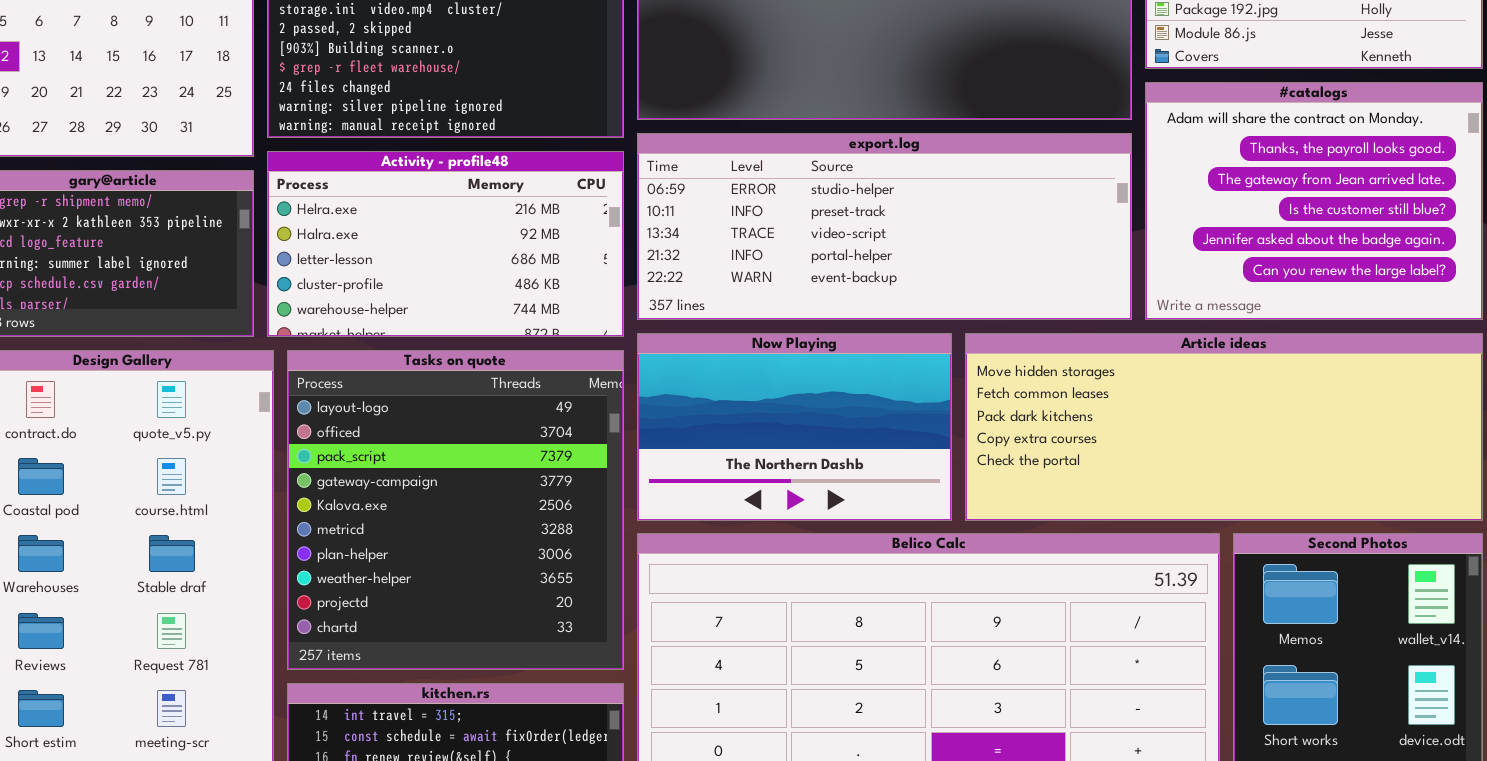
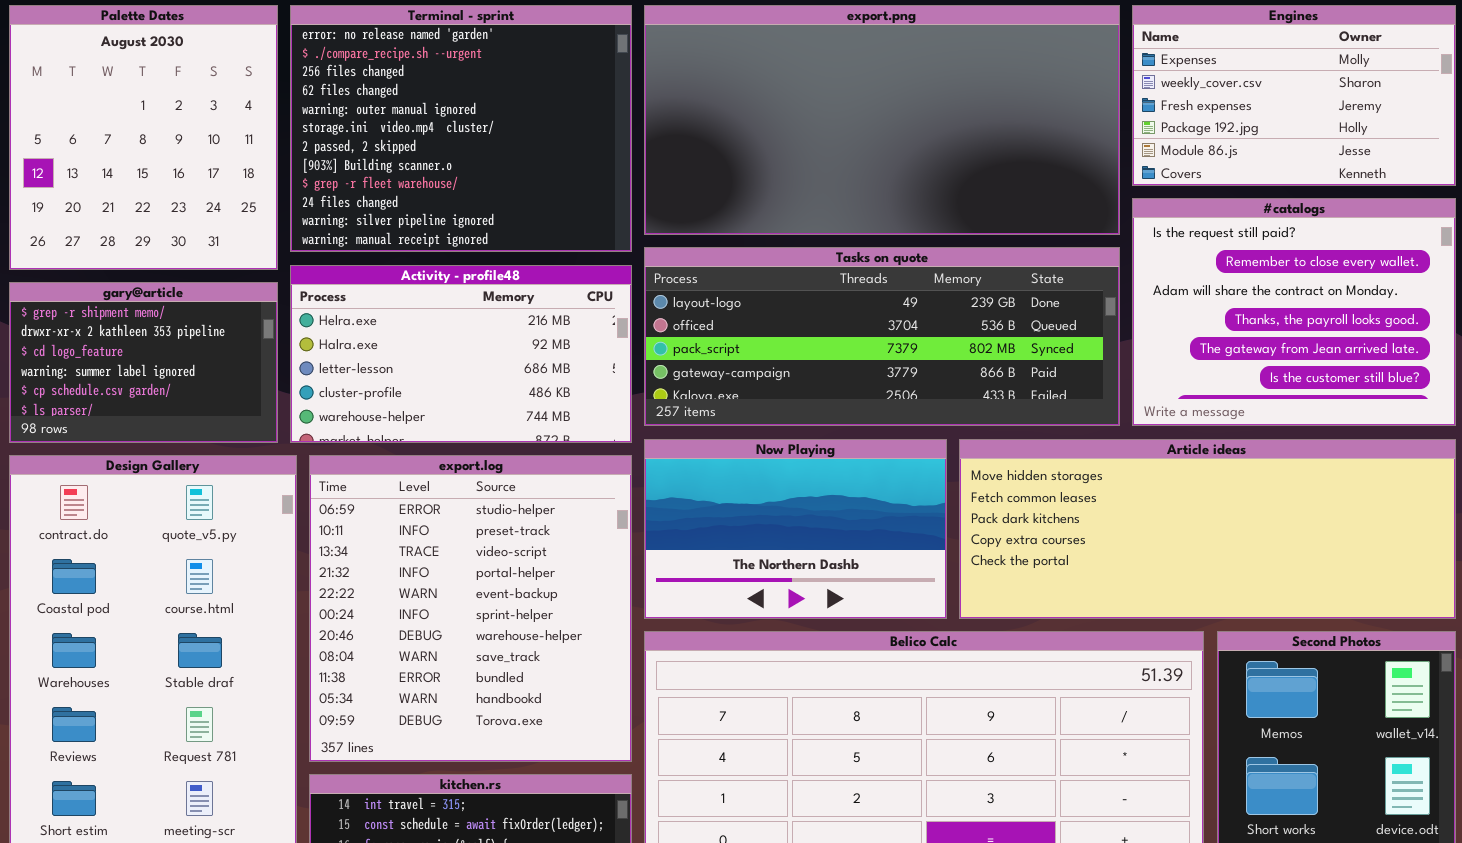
#catalogs: [1145,82,1483,320] -> [1132,198,1456,426], scrolled up 2 rows
export.log: [637,133,1132,320] -> [309,455,632,762], moved, resized
Tasks on quote: [287,350,624,670] -> [644,247,1120,426], moved, resized

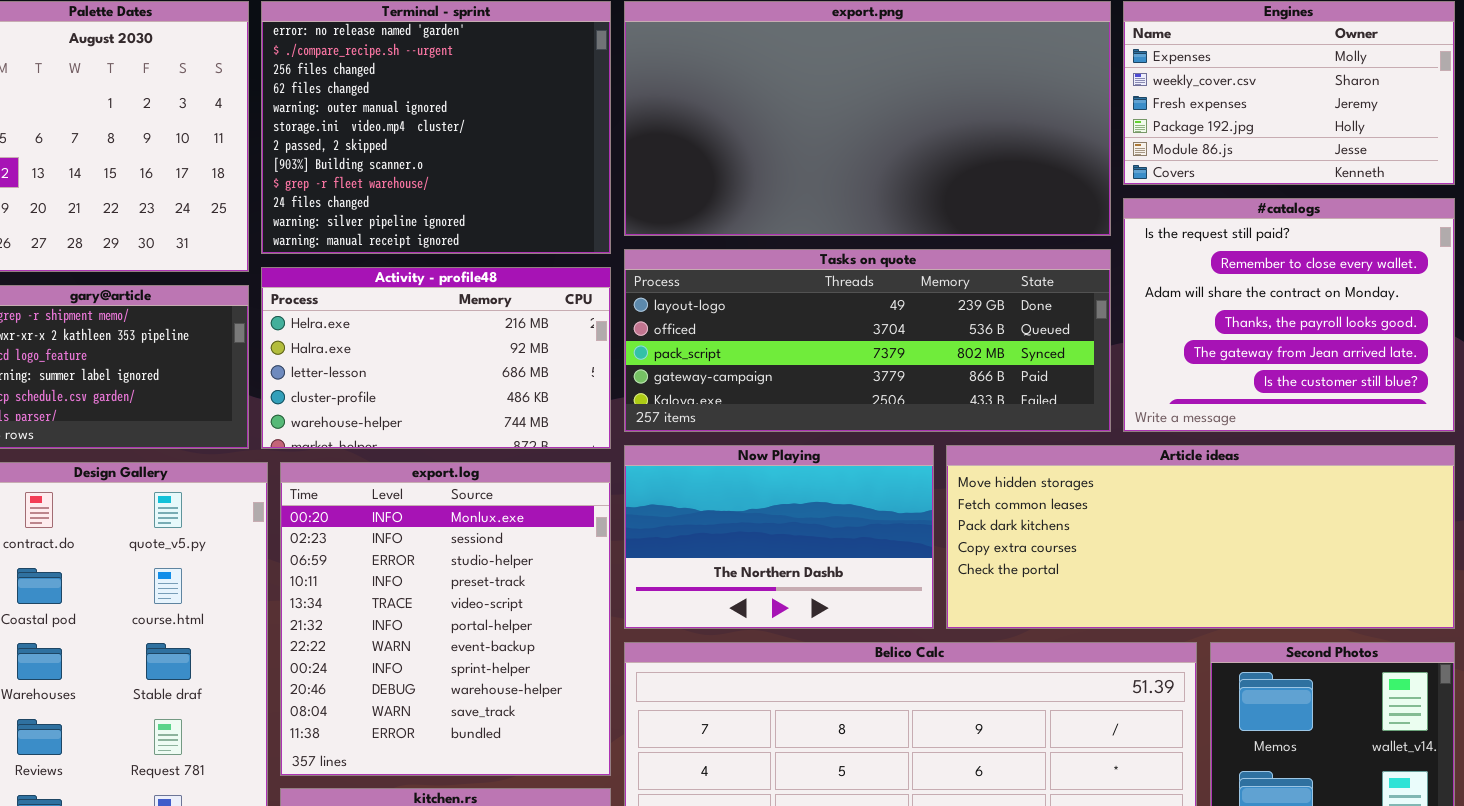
export.log: [309,455,632,762] -> [280,462,611,776], scrolled up 2 rows

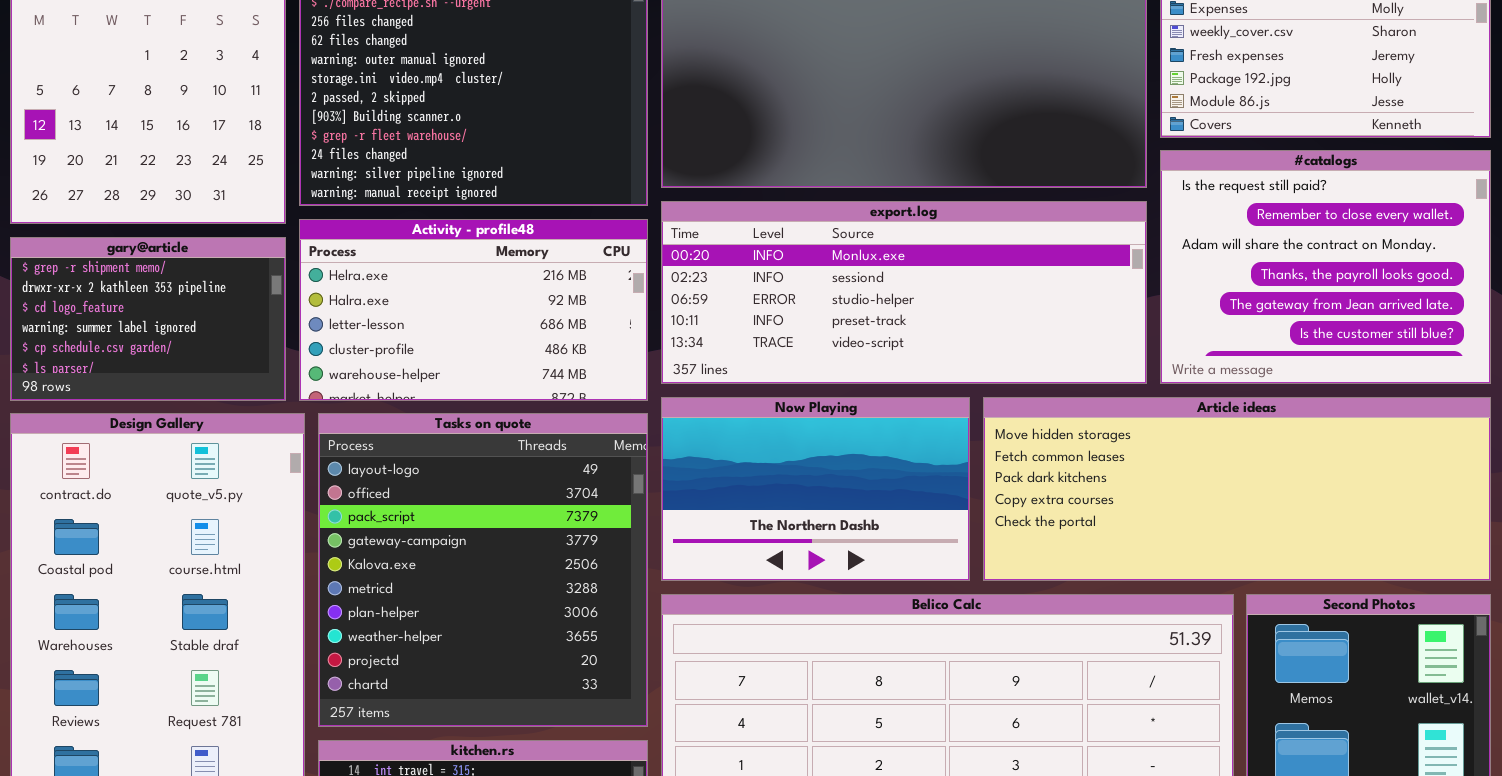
Tasks on quote: [624,249,1111,432] -> [318,413,648,727], moved, resized
export.log: [280,462,611,776] -> [661,201,1147,384], moved, resized

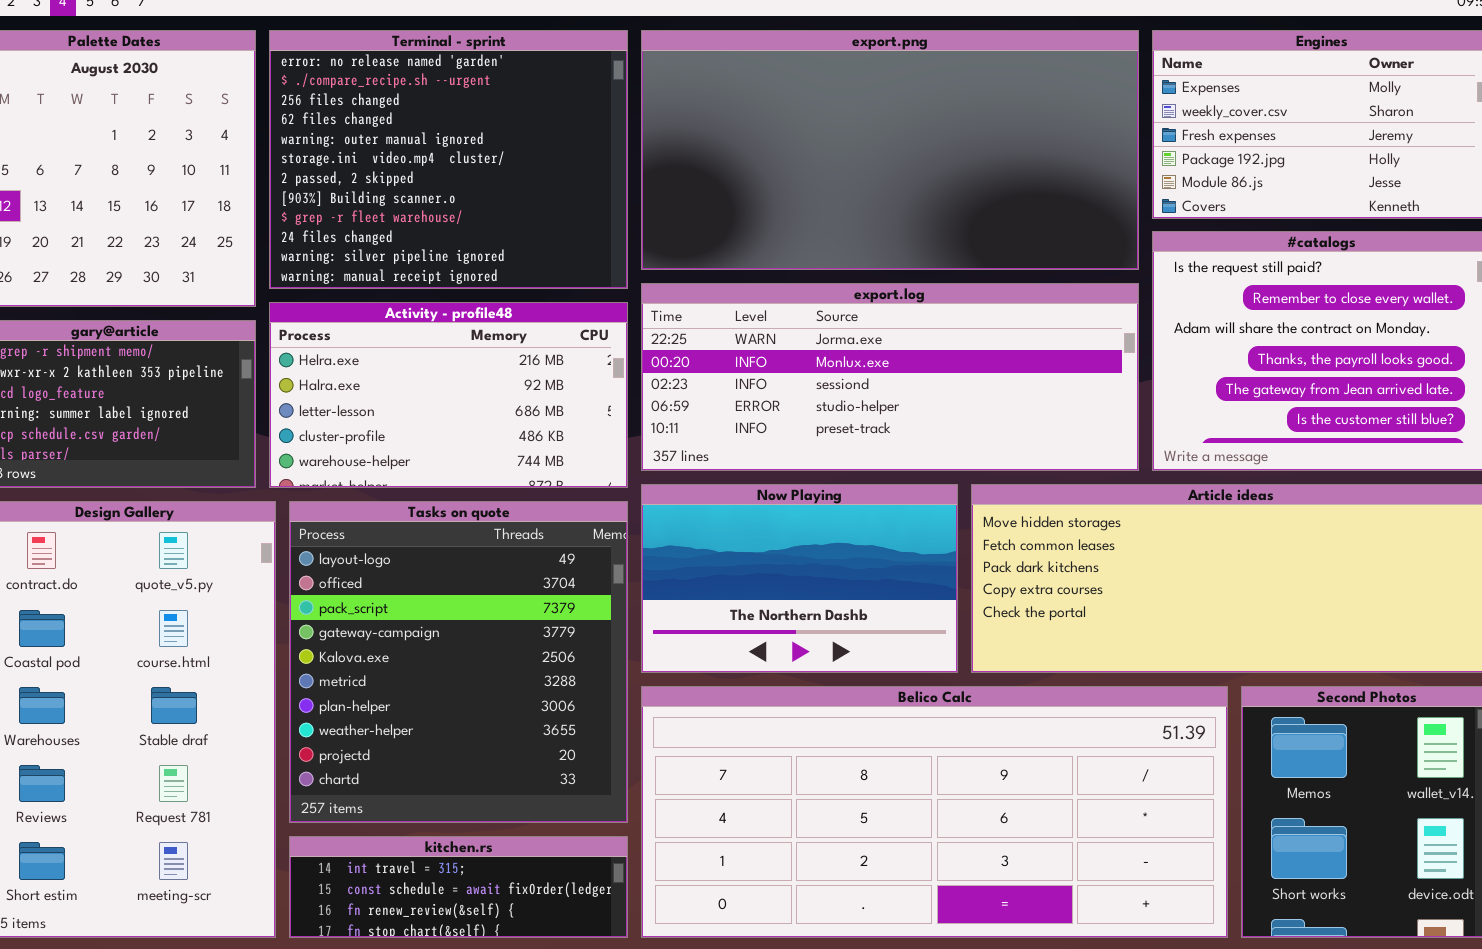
export.log: [661,201,1147,384] -> [641,283,1139,471], scrolled up 1 row

